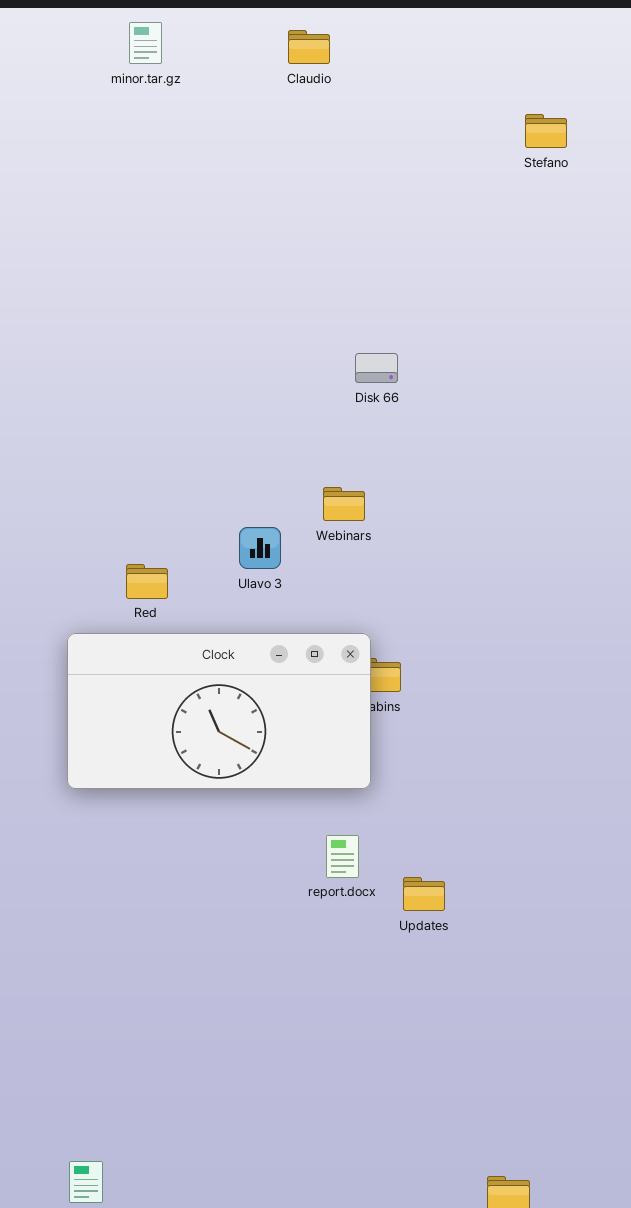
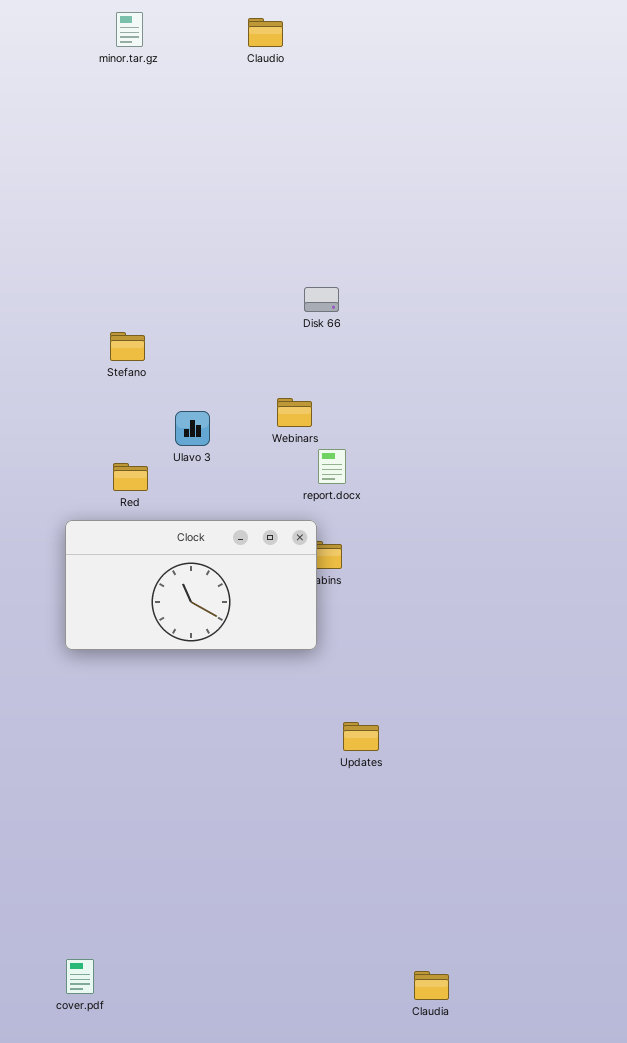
Stefano: [525,114,567,148] -> [110,332,145,361], moved
Ulavo 3: [239,527,281,569] -> [175,411,210,446], moved
report.docx: [326,835,359,878] -> [318,449,346,484], moved

